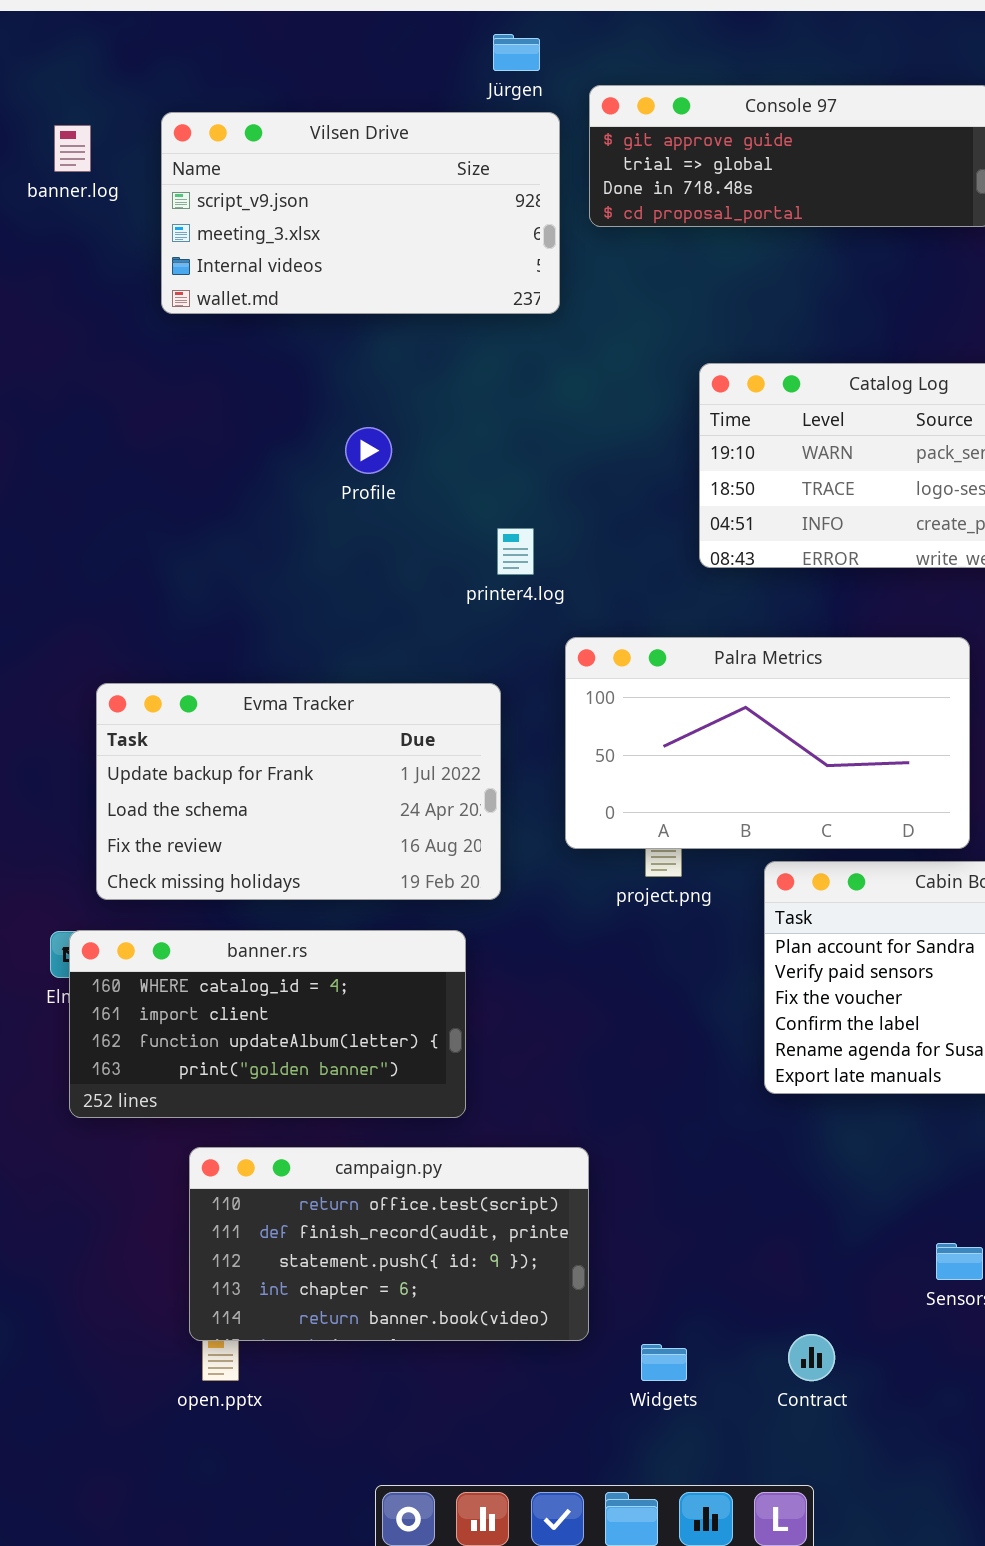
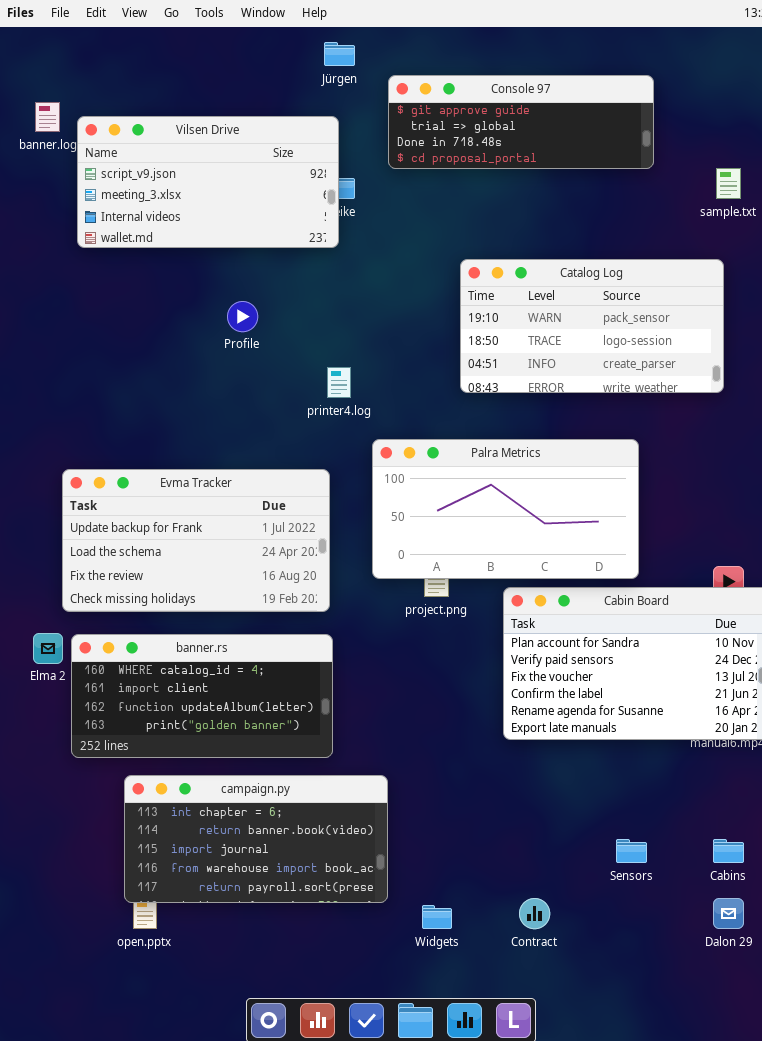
Vilsen Drive: [161,112,560,314] -> [77,116,339,248], moved
banner.rs: [69,930,466,1118] -> [71,634,333,758], moved
campaign.py: [189,1147,589,1341] -> [124,775,388,903], scrolled down 3 rows

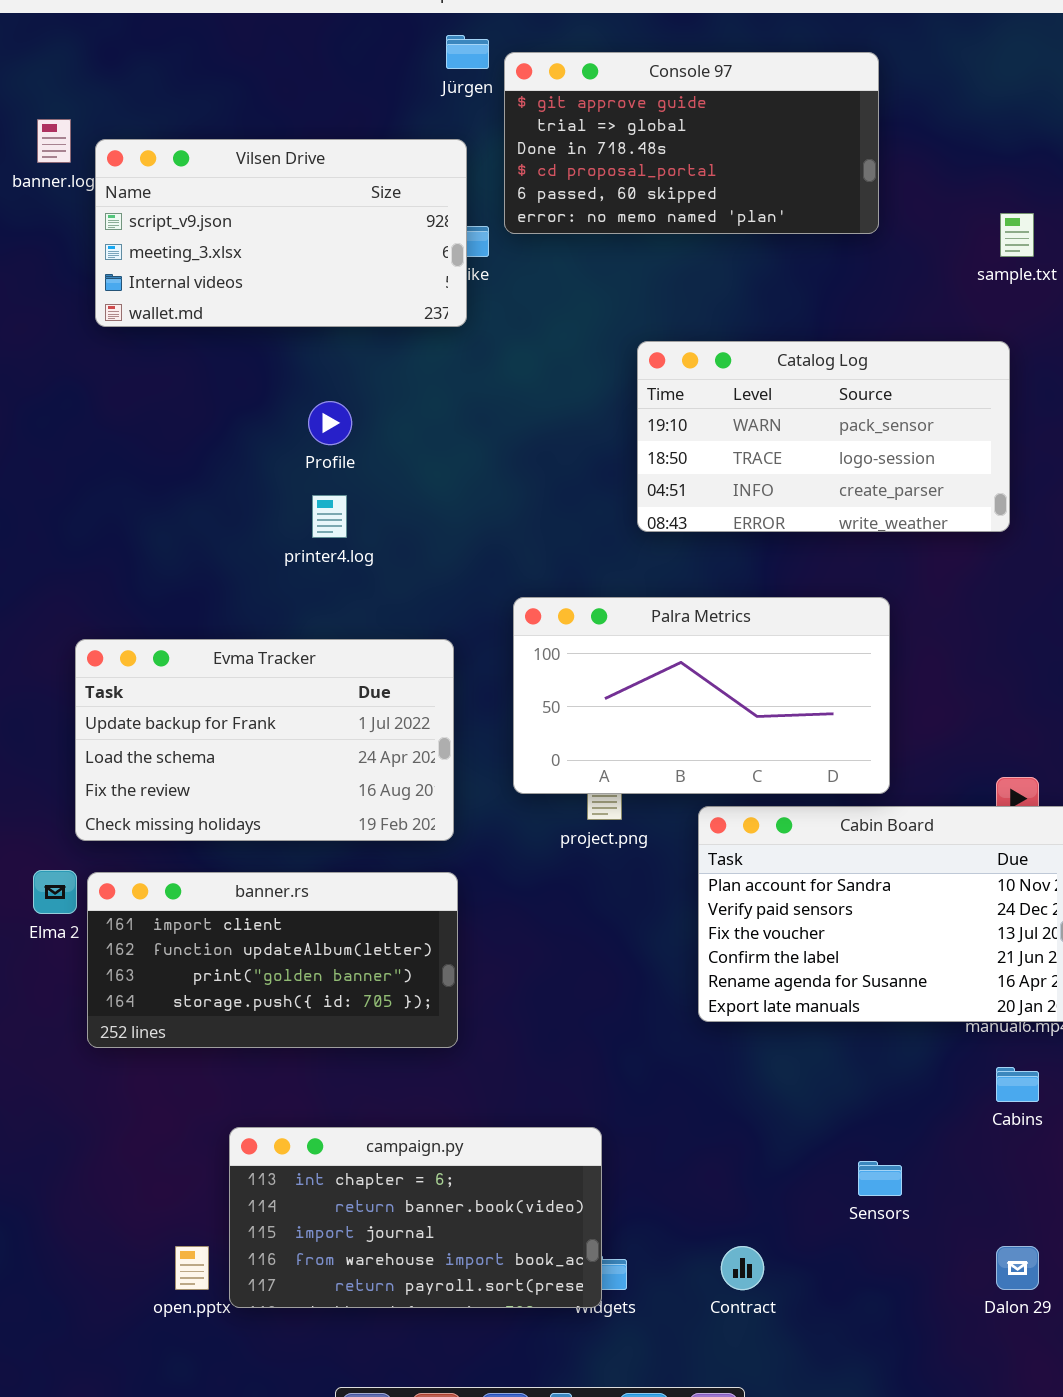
Console 97: [388,75,654,169] -> [504,52,879,234], moved, resized
printer4.log: [327,367,351,398] -> [312,495,347,538], moved
banner.rs: [71,634,333,758] -> [87,872,458,1048], scrolled down 1 row
campaign.py: [124,775,388,903] -> [229,1127,602,1308], moved
Cabins: [713,839,744,863] -> [996,1067,1039,1102], moved

